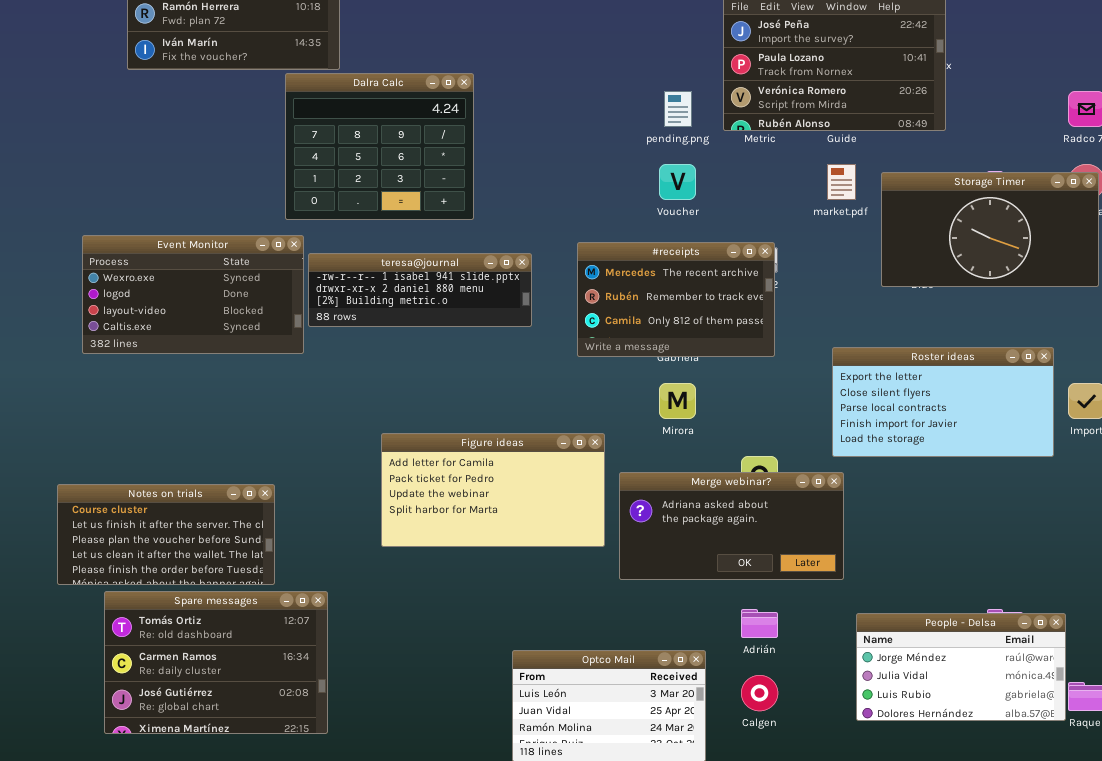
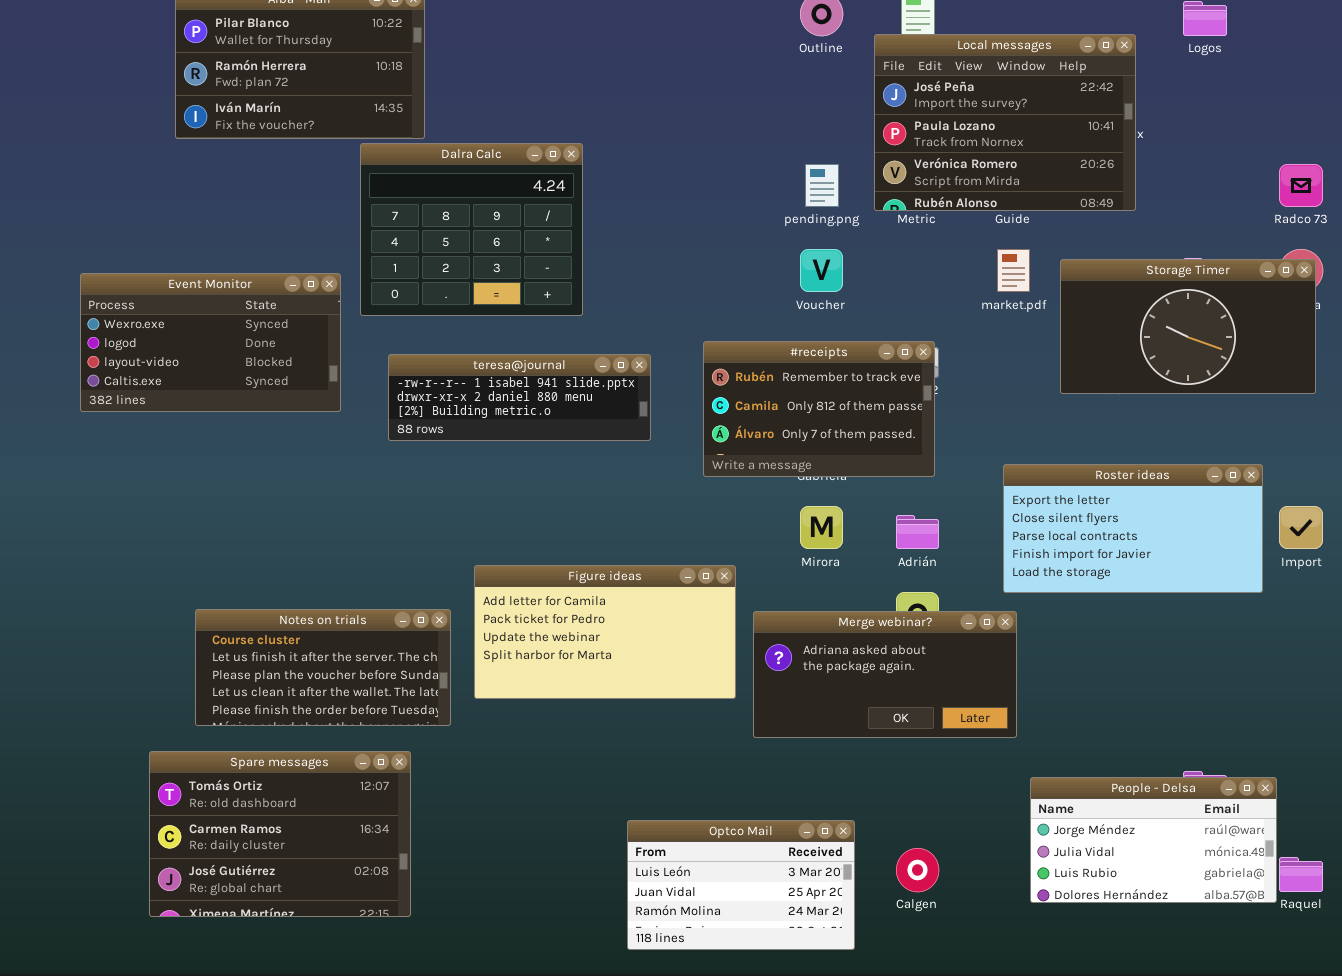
Event Monitor: [82,235,304,354] -> [80,273,341,412], moved
#receipts: [577,242,775,357] -> [703,341,935,477], scrolled down 1 row
Notes on trials: [57,484,275,585] -> [195,609,451,726], moved
Adrián: [741,609,778,638] -> [896,515,939,549], moved

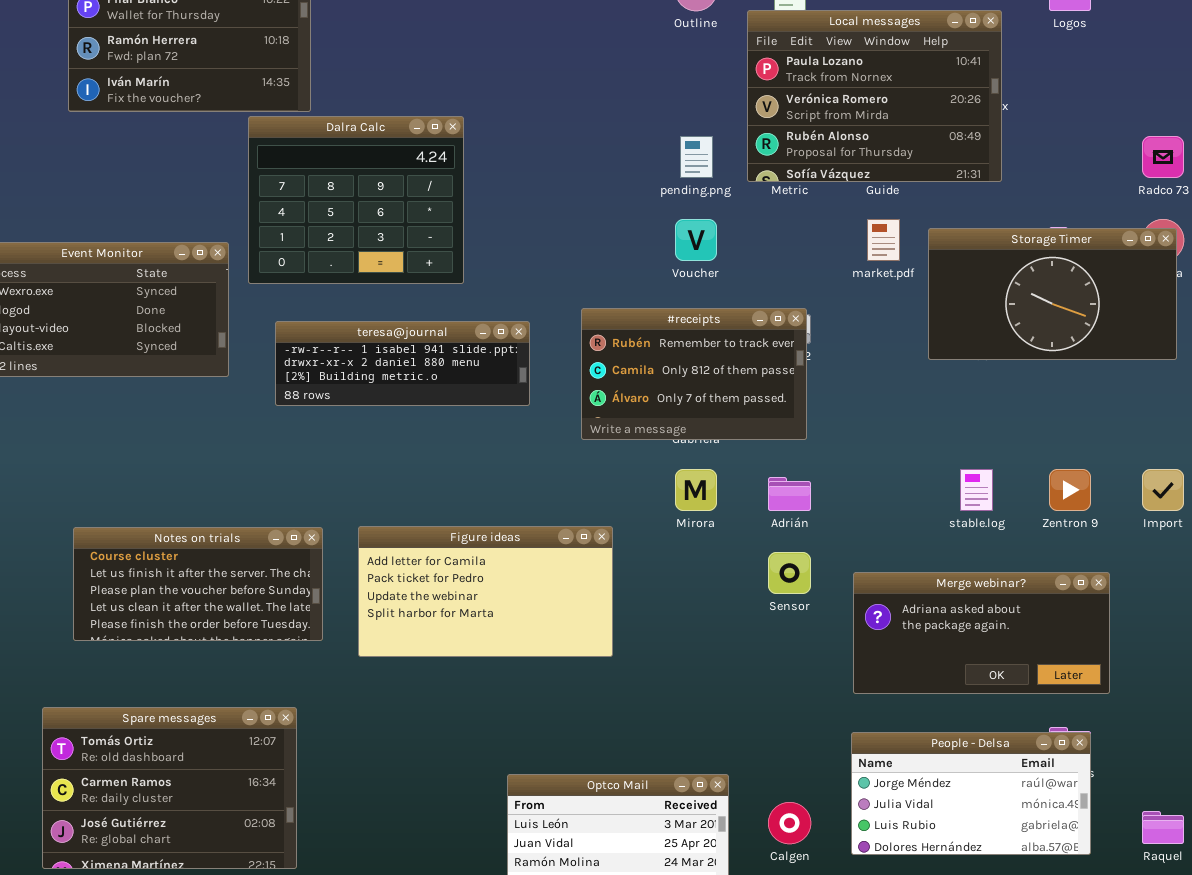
Local messages: [874,34,1136,211] -> [747,10,1002,182], scrolled down 1 row
Roster ideas: [1003,464,1263,593] -> none, closed
Notes on trials: [195,609,451,726] -> [73,527,323,641], moved
Merge webinar?: [753,611,1017,738] -> [853,572,1110,694], moved
People - Delsa: [1030,777,1277,903] -> [851,732,1091,855], moved

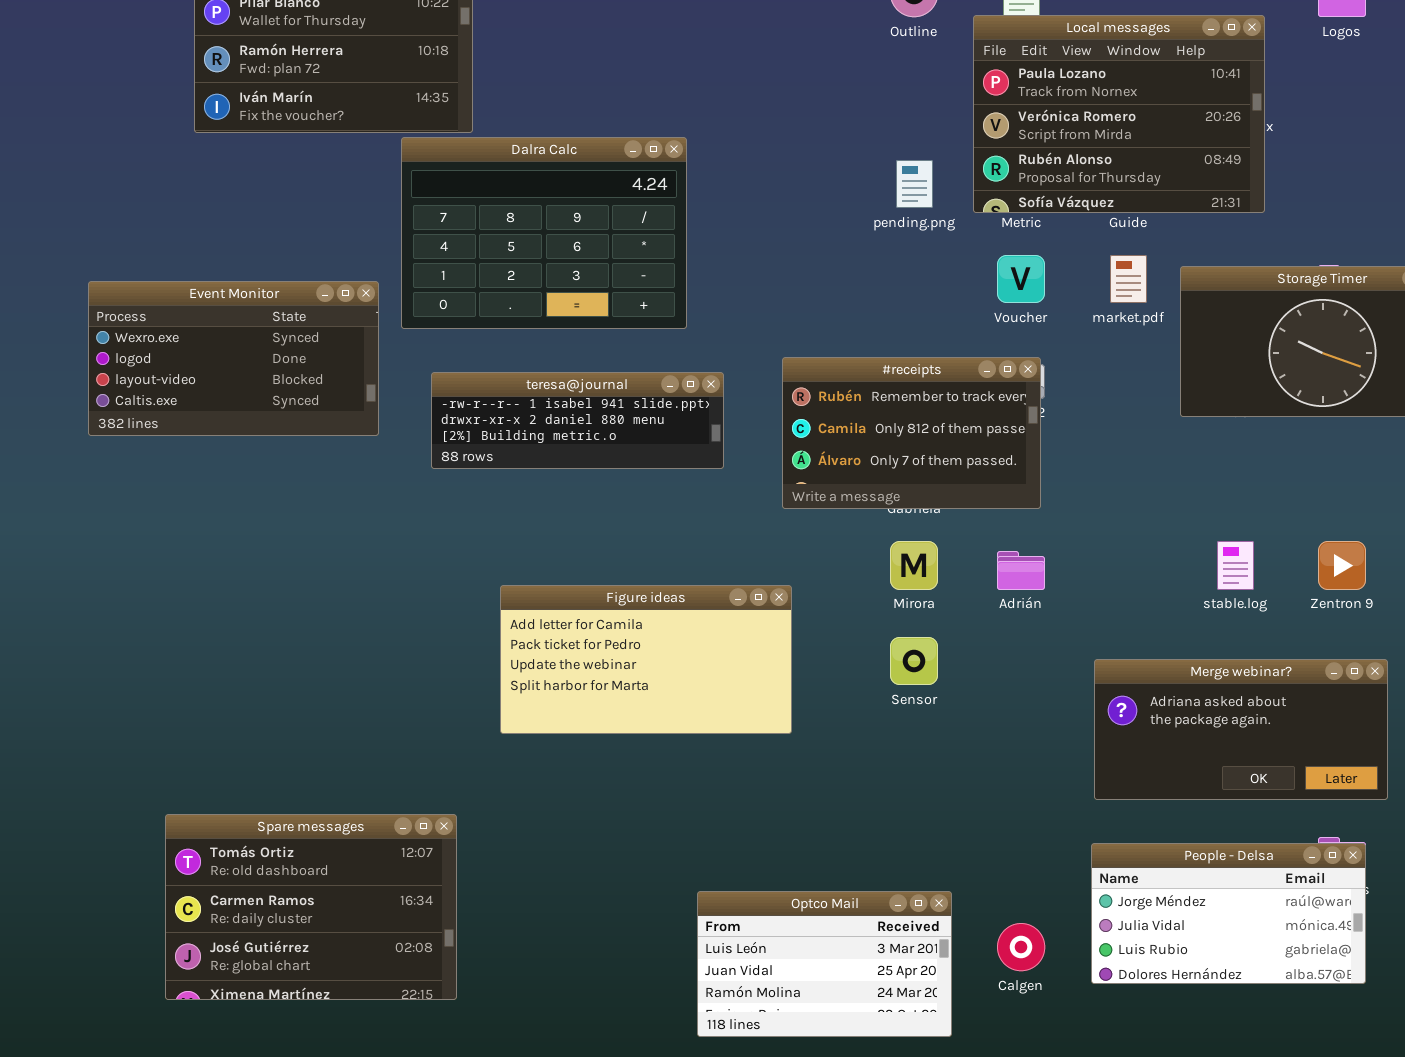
Dalra Calc: [248,116,464,284] -> [401,137,687,329], resized
Voucher: [675,219,717,261] -> [997,255,1045,303], moved
Figure ideas: [358,526,613,657] -> [500,585,792,734], moved
Notes on trials: [73,527,323,641] -> none, closed
Sensor: [768,552,811,594] -> [890,637,938,685], moved

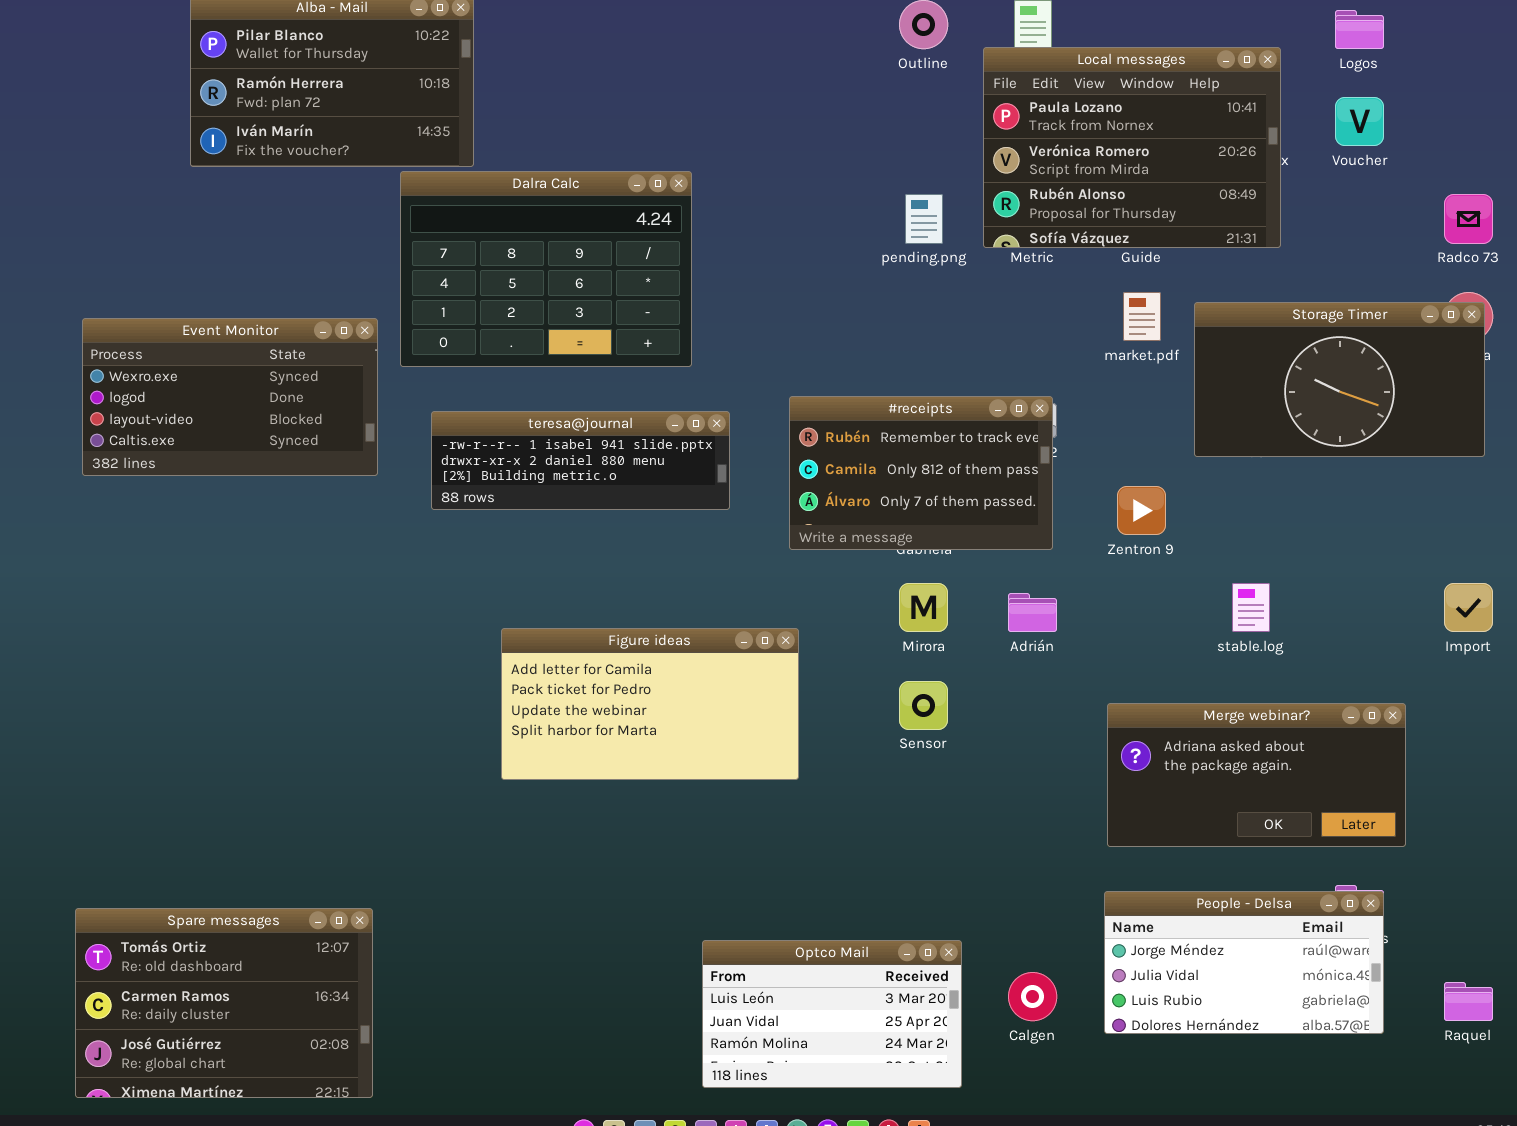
Voucher: [997,255,1045,303] -> [1335,97,1384,146], moved
Zentron 9: [1318,541,1366,590] -> [1117,486,1166,535], moved
Spare messages: [165,814,457,1000] -> [75,908,373,1098], moved

